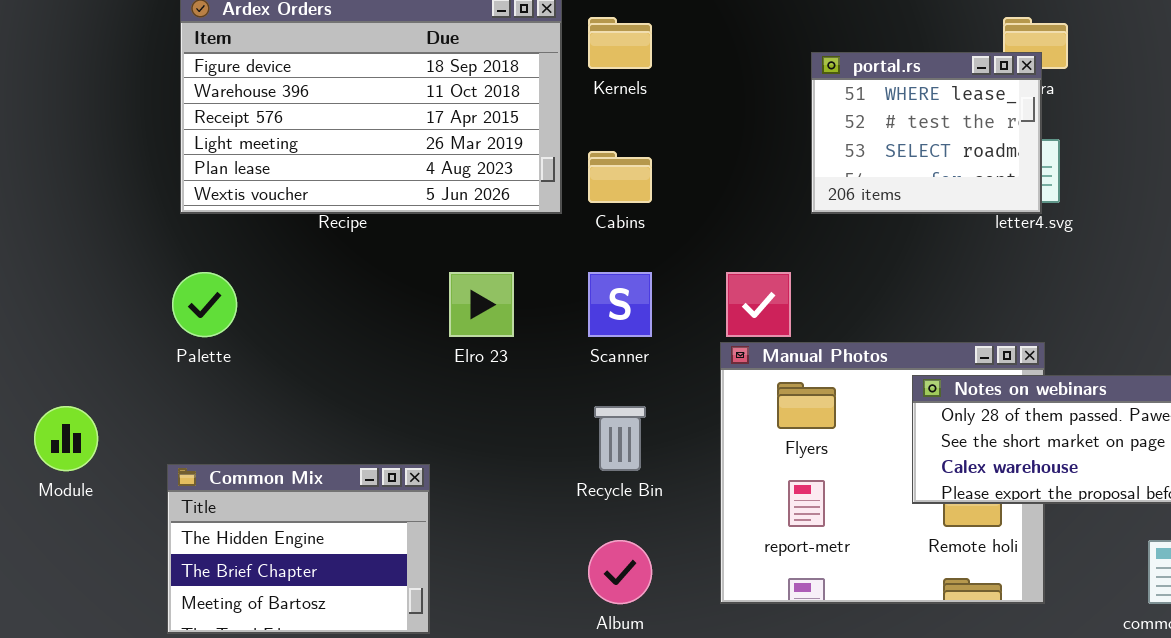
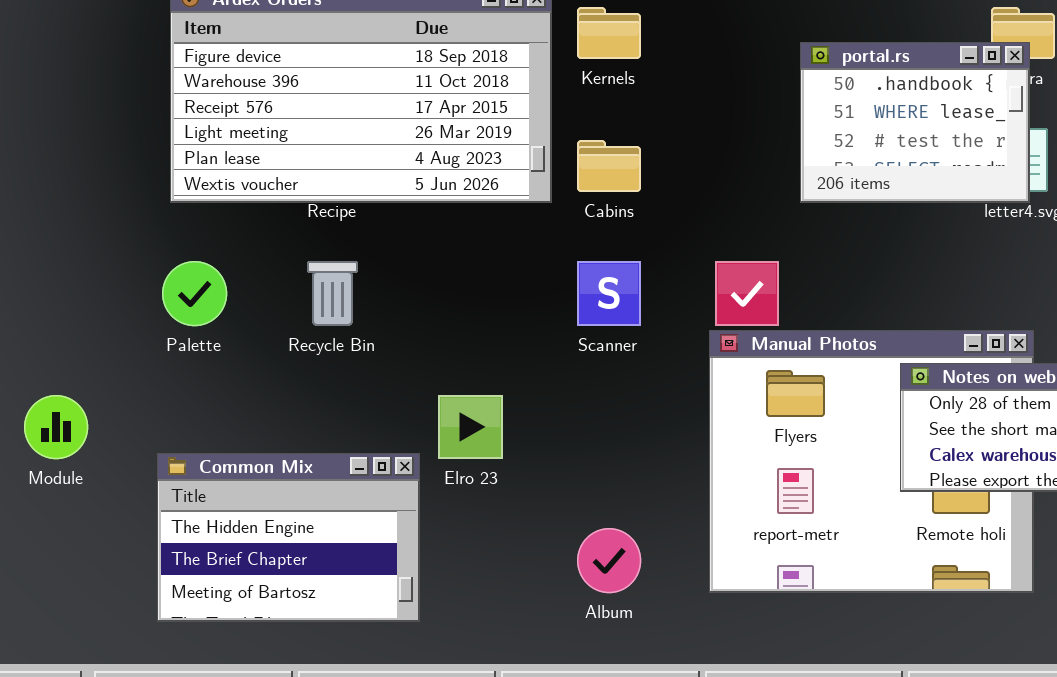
portal.rs: [811,52,1042,214] -> [800,42,1030,203], scrolled up 1 row
Elro 23: [449,272,514,337] -> [438,395,503,459], moved
Recycle Bin: [594,406,646,471] -> [307,261,358,326], moved

